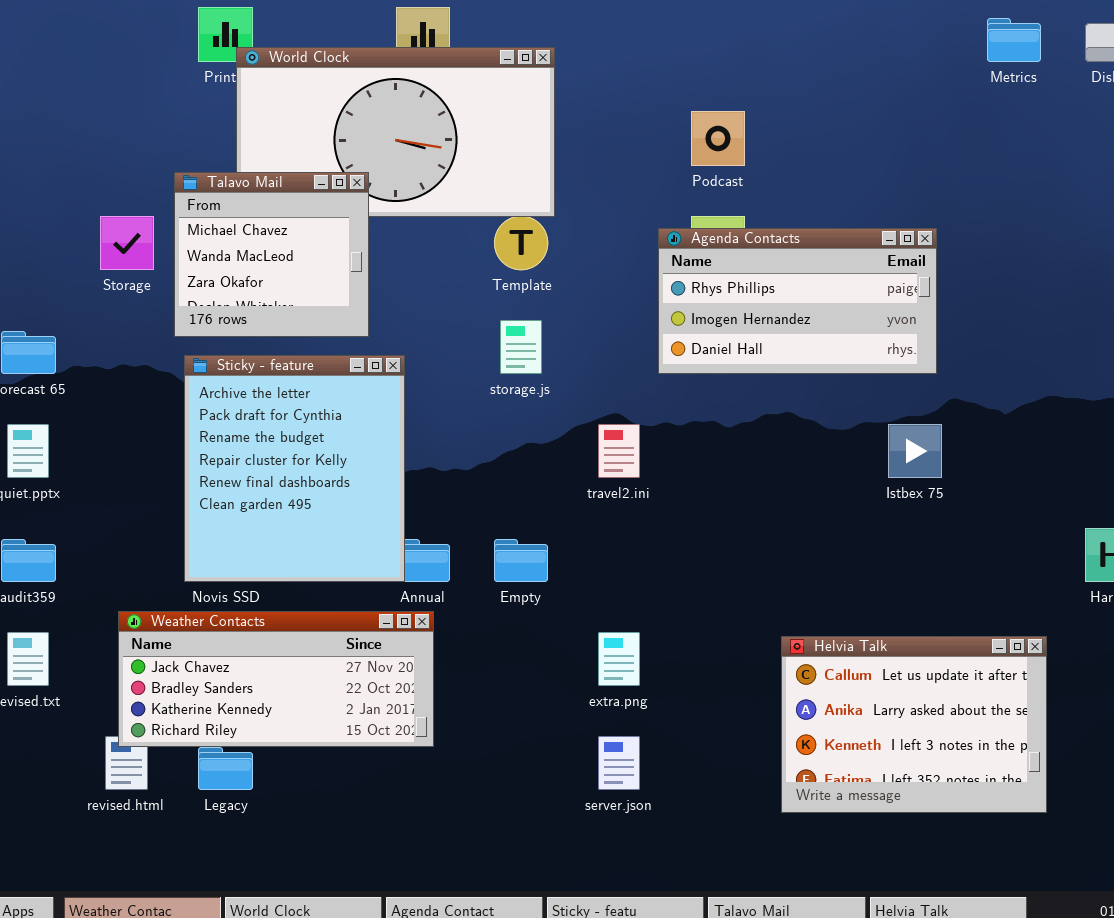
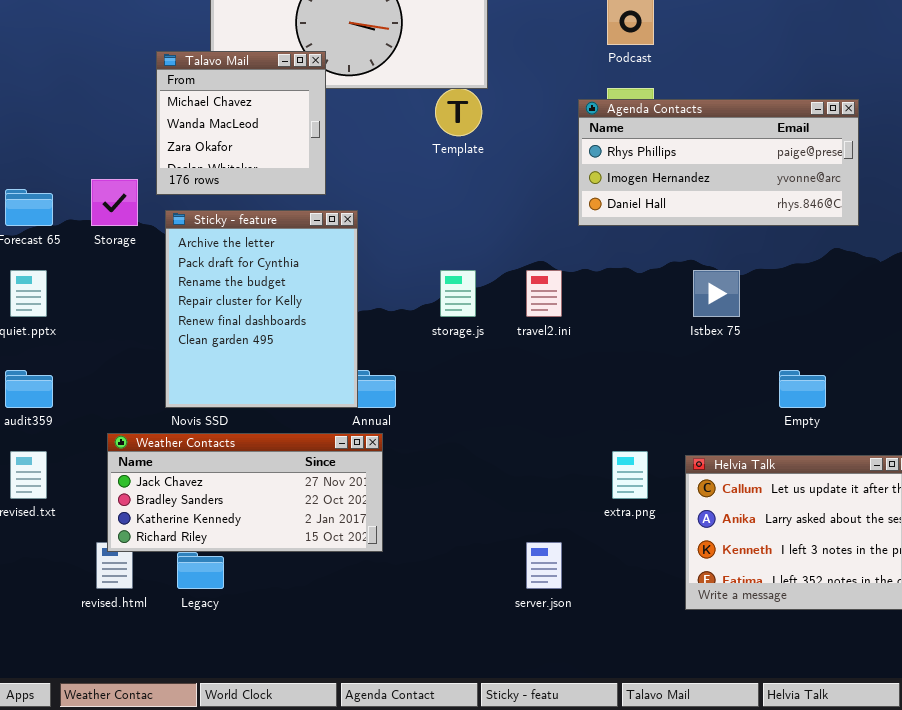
Storage: [100,216,154,270] -> [91,179,138,226], moved
Agenda Contacts: [658,228,937,374] -> [578,99,859,226], resized
storage.js: [500,320,542,374] -> [440,270,476,317], moved
Istbex 75: [888,424,942,478] -> [693,270,740,317], moved
Empty: [494,539,548,582] -> [779,370,826,408], moved
extra.png: [598,632,640,686] -> [612,451,648,499], moved

